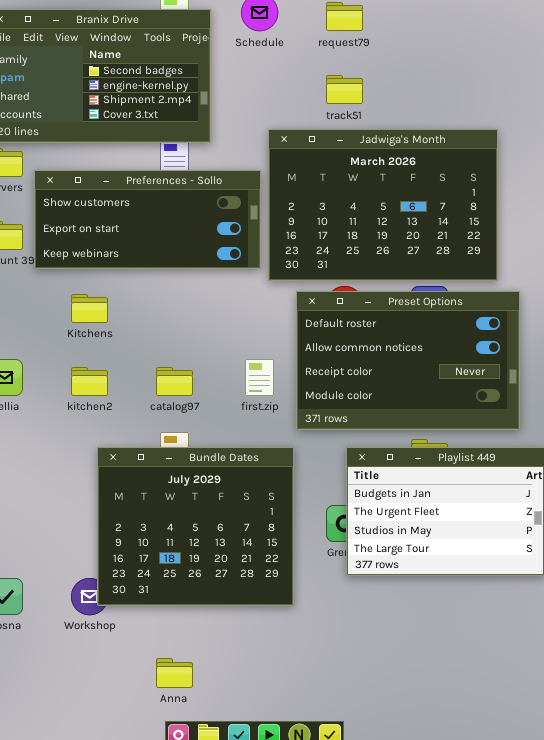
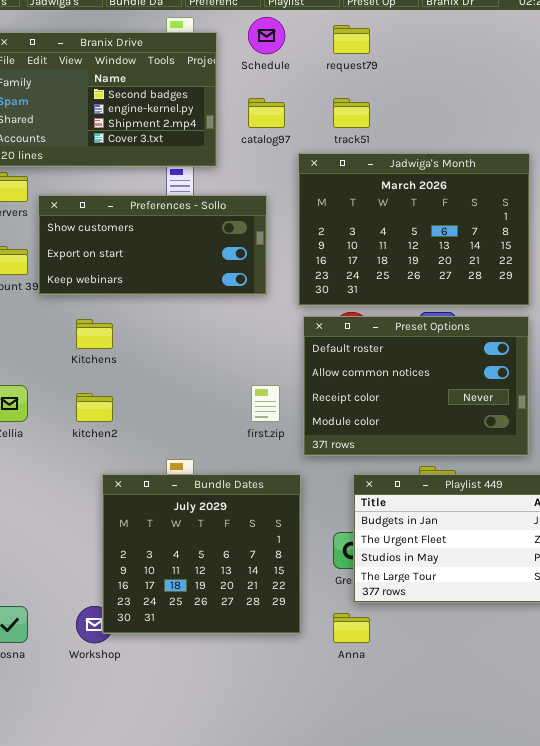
Jadwiga's Month: [268,129,498,281] -> [298,153,530,306], moved
catalog97: [156,367,193,396] -> [248,98,285,128], moved
Anna: [156,658,193,688] -> [333,613,370,643], moved

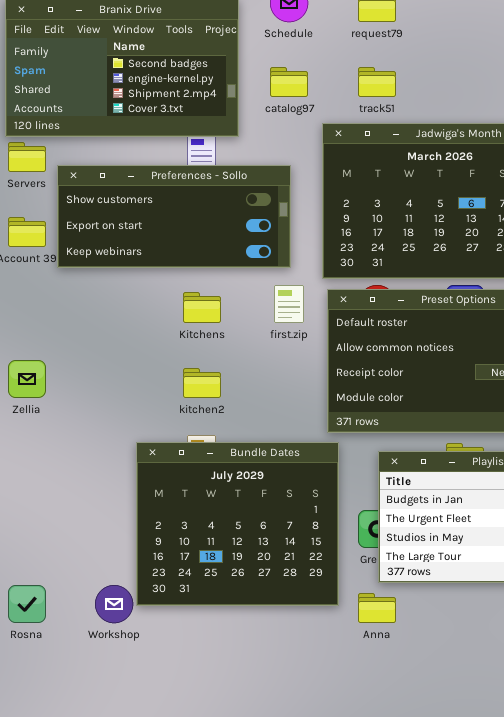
Kitchens: [76,319,113,349] -> [183,292,221,323], moved
first.zip: [251,385,280,422] -> [274,285,304,323], moved
kitchen2: [76,393,113,422] -> [183,368,221,398], moved
Bundle Dates: [102,474,301,634] -> [136,442,339,606], moved

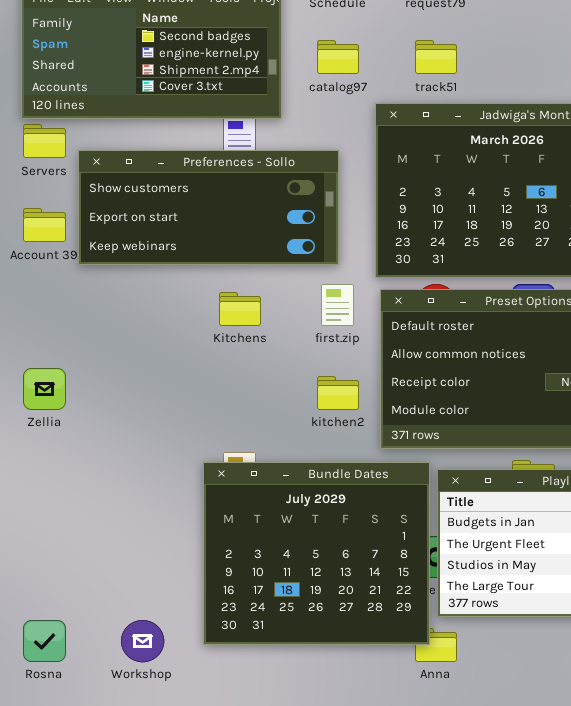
kitchen2: [183,368,221,398] -> [317,376,359,410], moved
Bundle Dates: [136,442,339,606] -> [203,462,430,645], moved

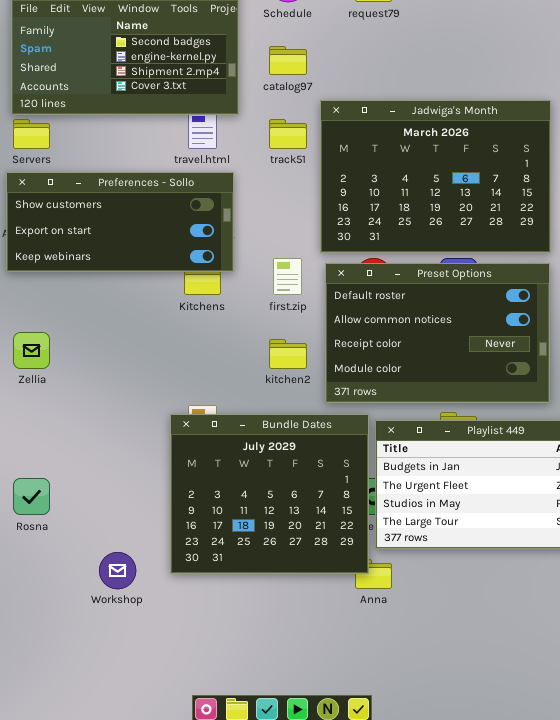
track51: [415,40,457,74] -> [269,119,307,149], moved
Preferences - Sollo: [78,150,339,265] -> [6,172,234,272], moved
Rosna: [23,620,66,662] -> [13,478,50,515], moved

